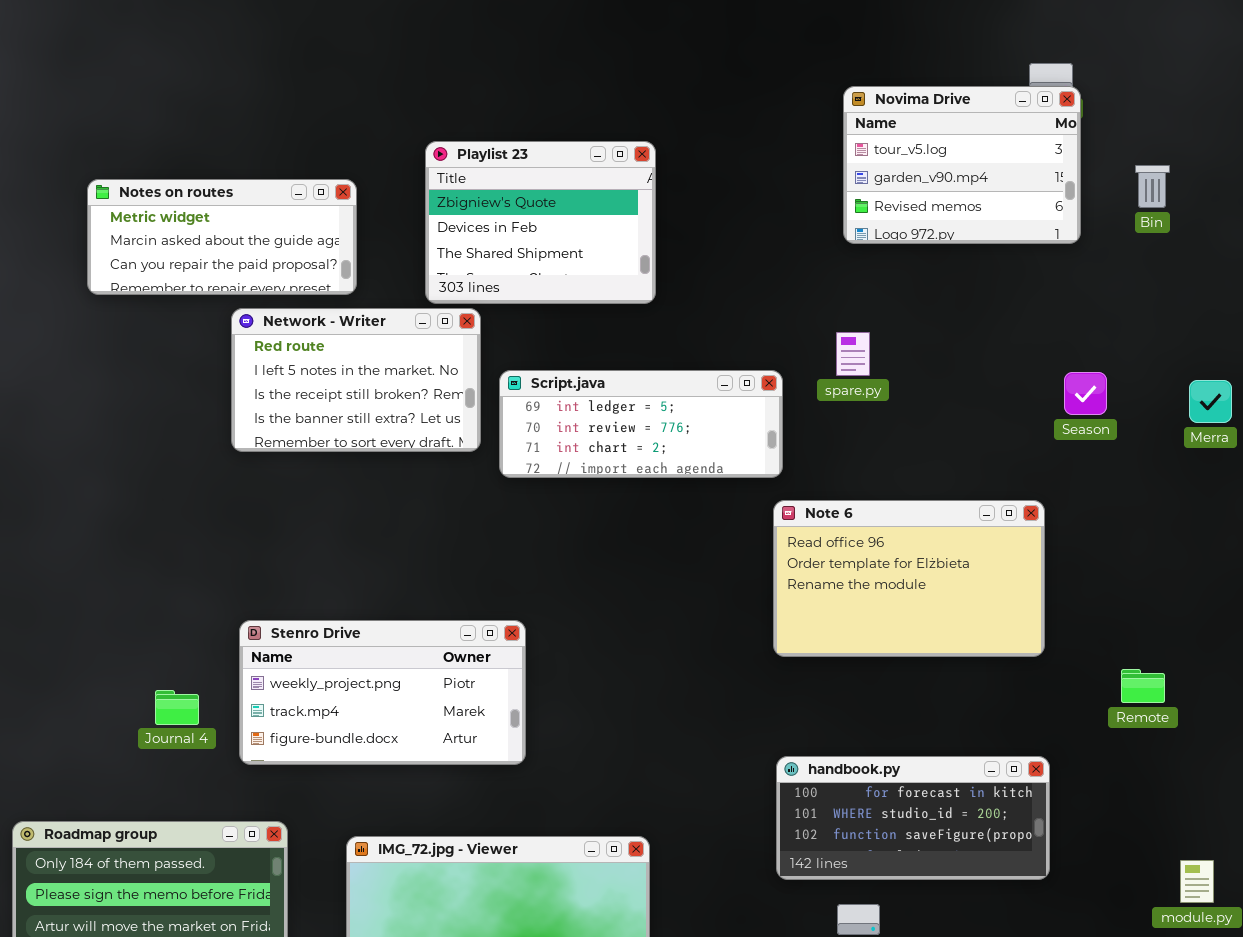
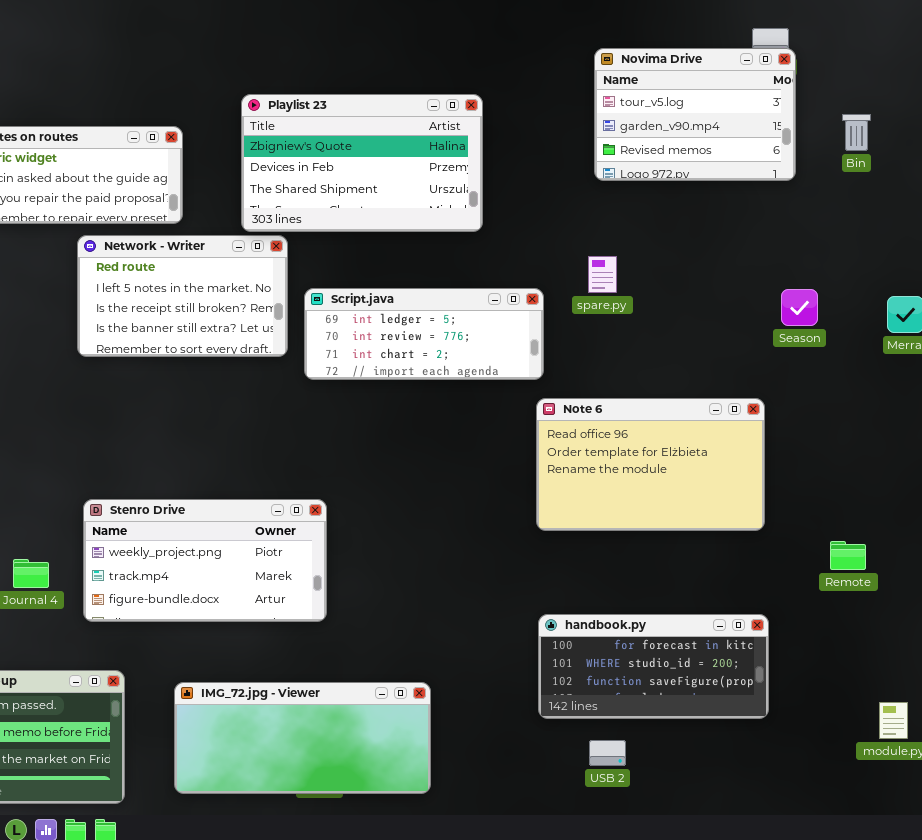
Playlist 23: [425,141,656,304] -> [241,94,483,232], resized

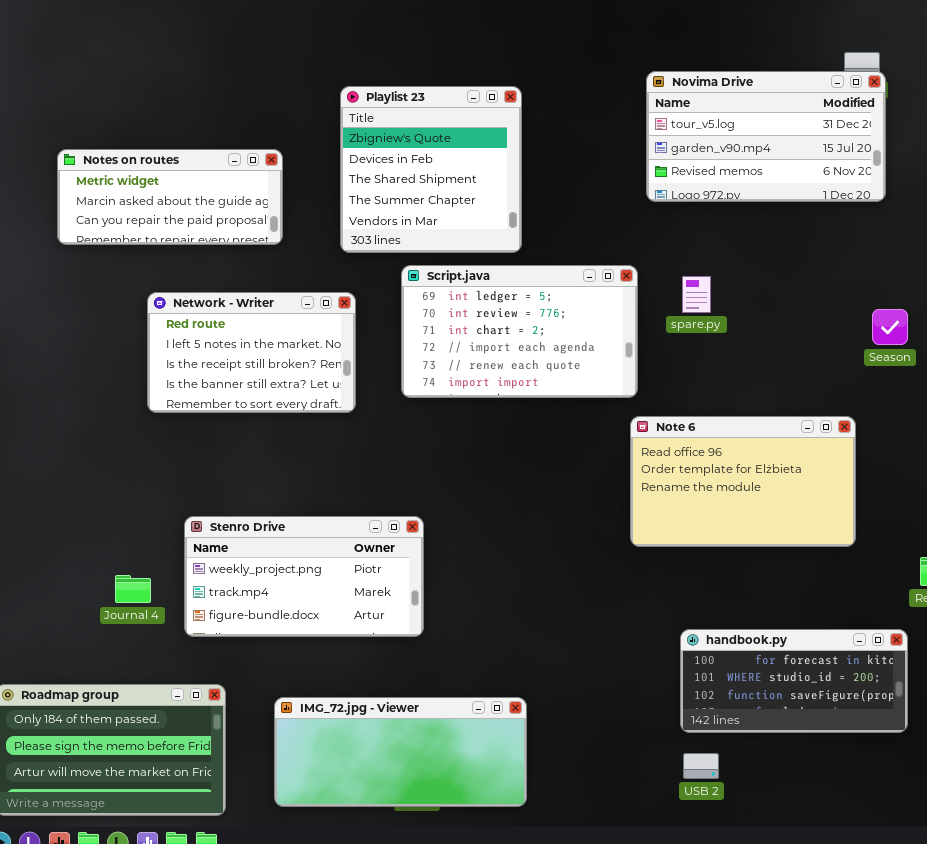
Novima Drive: [594,48,796,181] -> [646,71,886,202], resized
Playlist 23: [241,94,483,232] -> [340,86,522,253], resized
Network - Writer: [77,235,288,357] -> [147,292,356,413], moved
Script.java: [304,288,544,380] -> [401,265,638,398], resized
handbook.py: [538,614,769,719] -> [680,629,908,733], moved

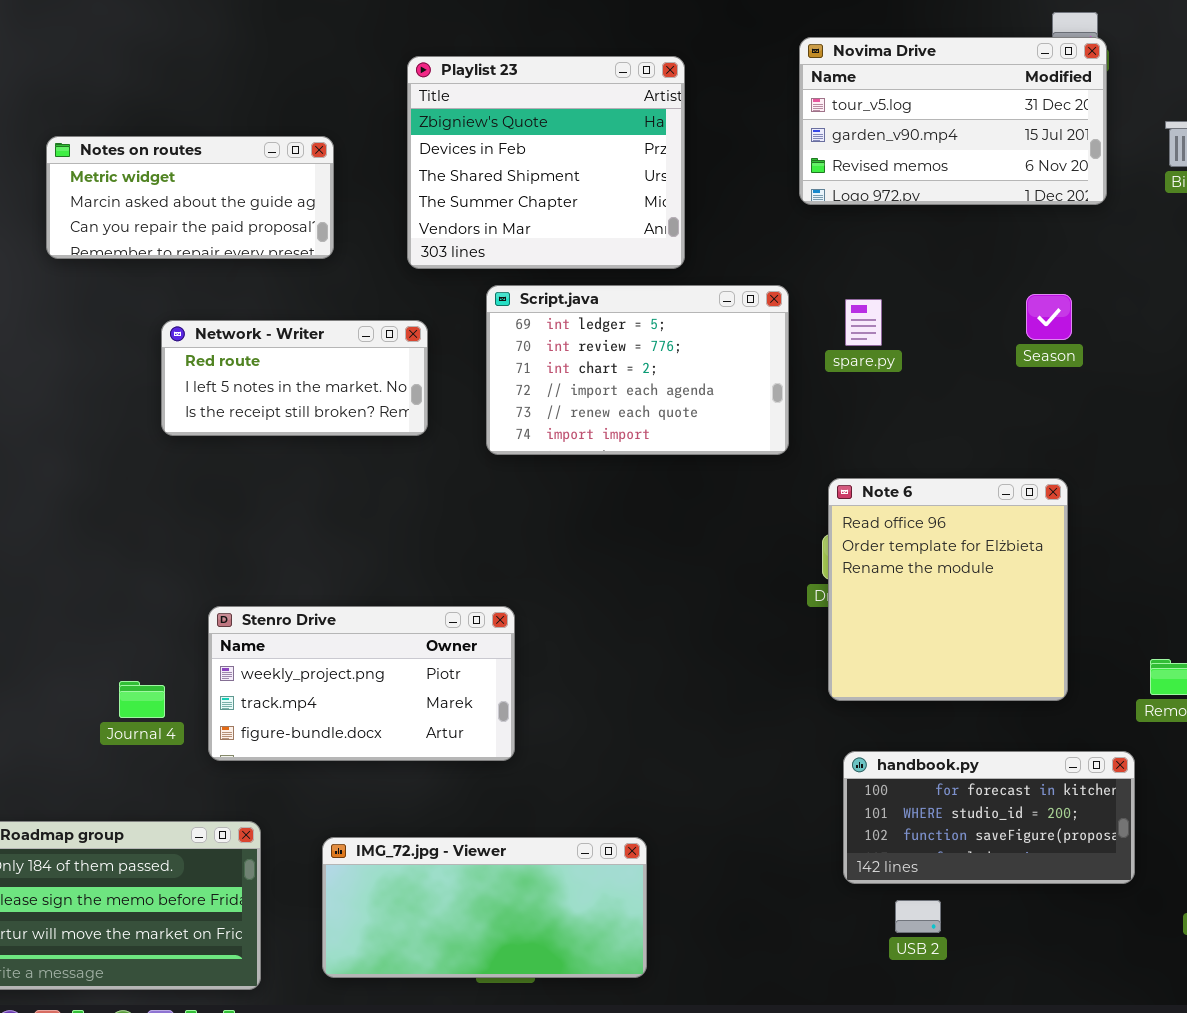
Playlist 23: [340,86,522,253] -> [407,56,685,269], resized
Network - Writer: [147,292,356,413] -> [161,320,428,436], resized
Season: [872,309,908,345] -> [1026,294,1072,340], moved
Note 6: [630,416,856,547] -> [828,478,1068,701], resized
USB 2: [683,753,719,779] -> [895,900,941,933], moved

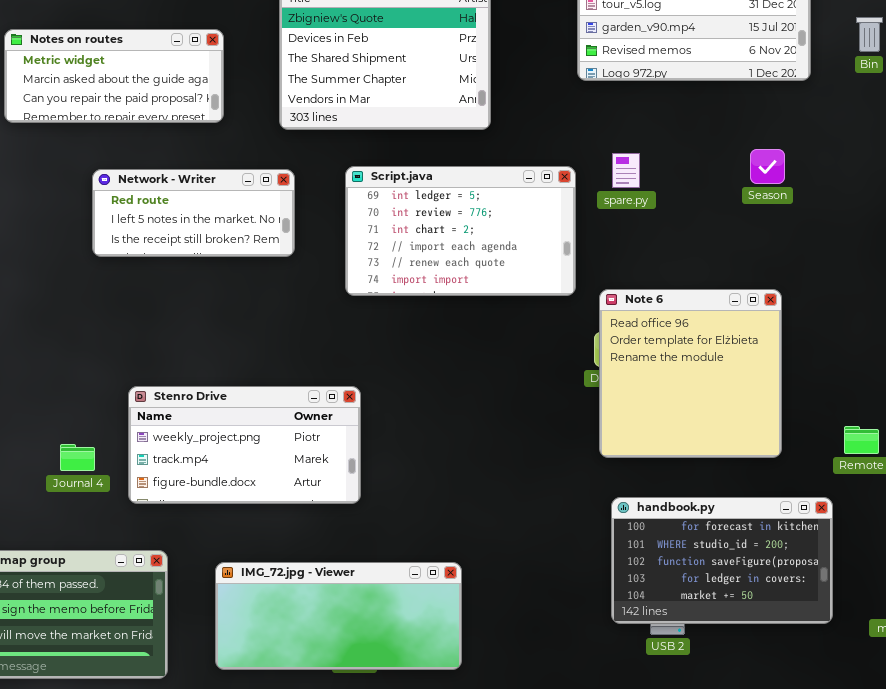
Script.java: [486,285,789,455] -> [345,166,576,296], moved
handbook.py: [843,751,1135,884] -> [611,497,833,624], resized

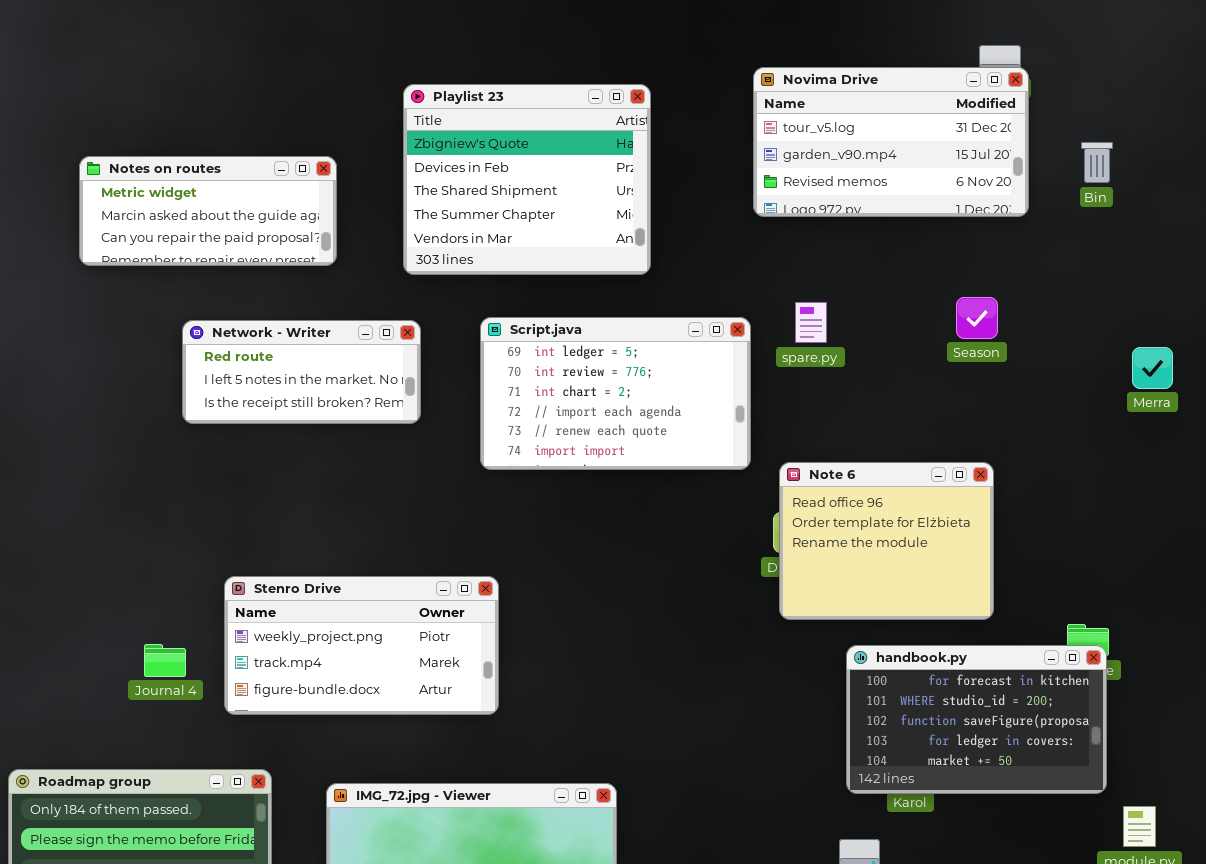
Note 6: [599,289,782,458] -> [779,462,994,620], resized
handbook.py: [611,497,833,624] -> [846,645,1107,794], moved

